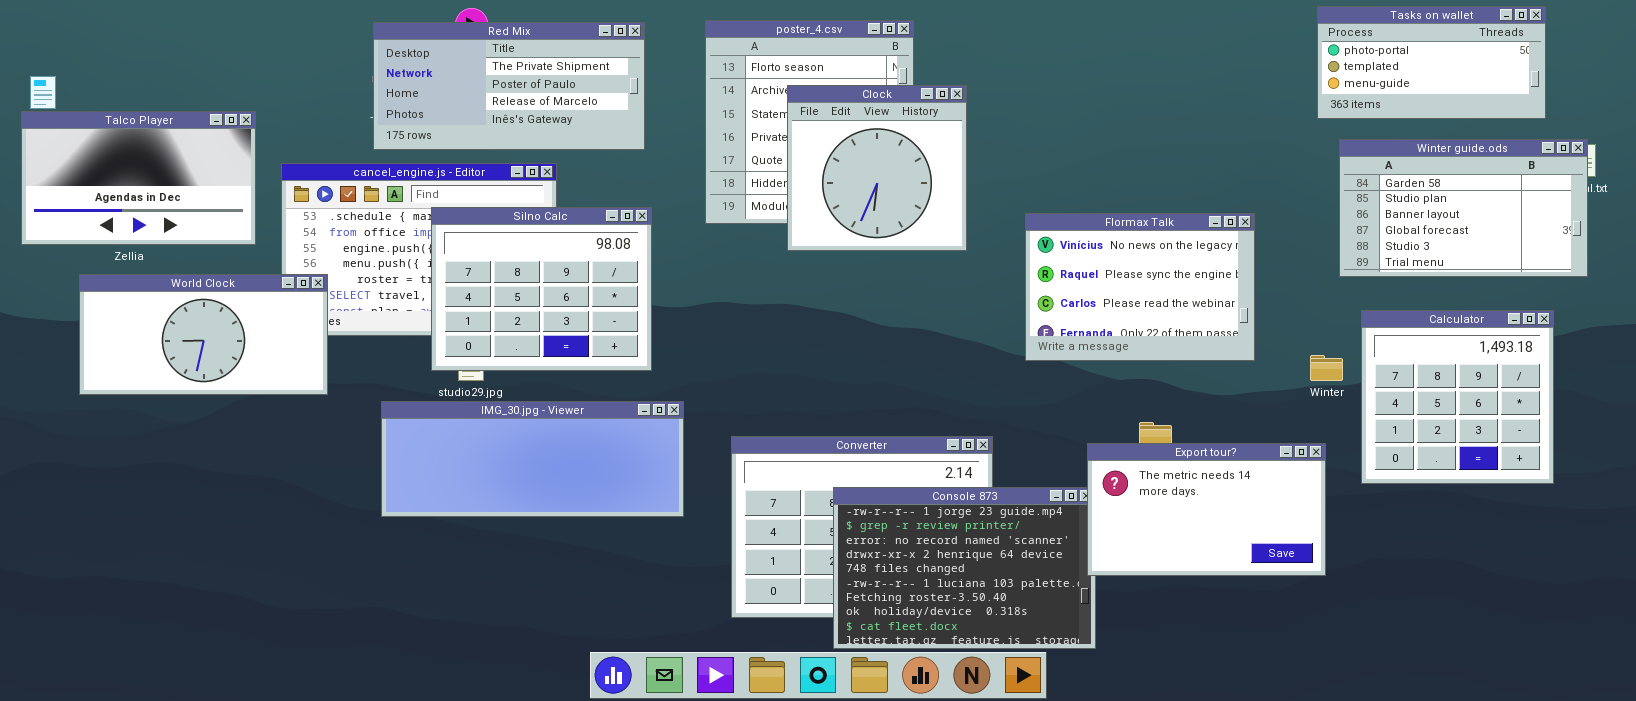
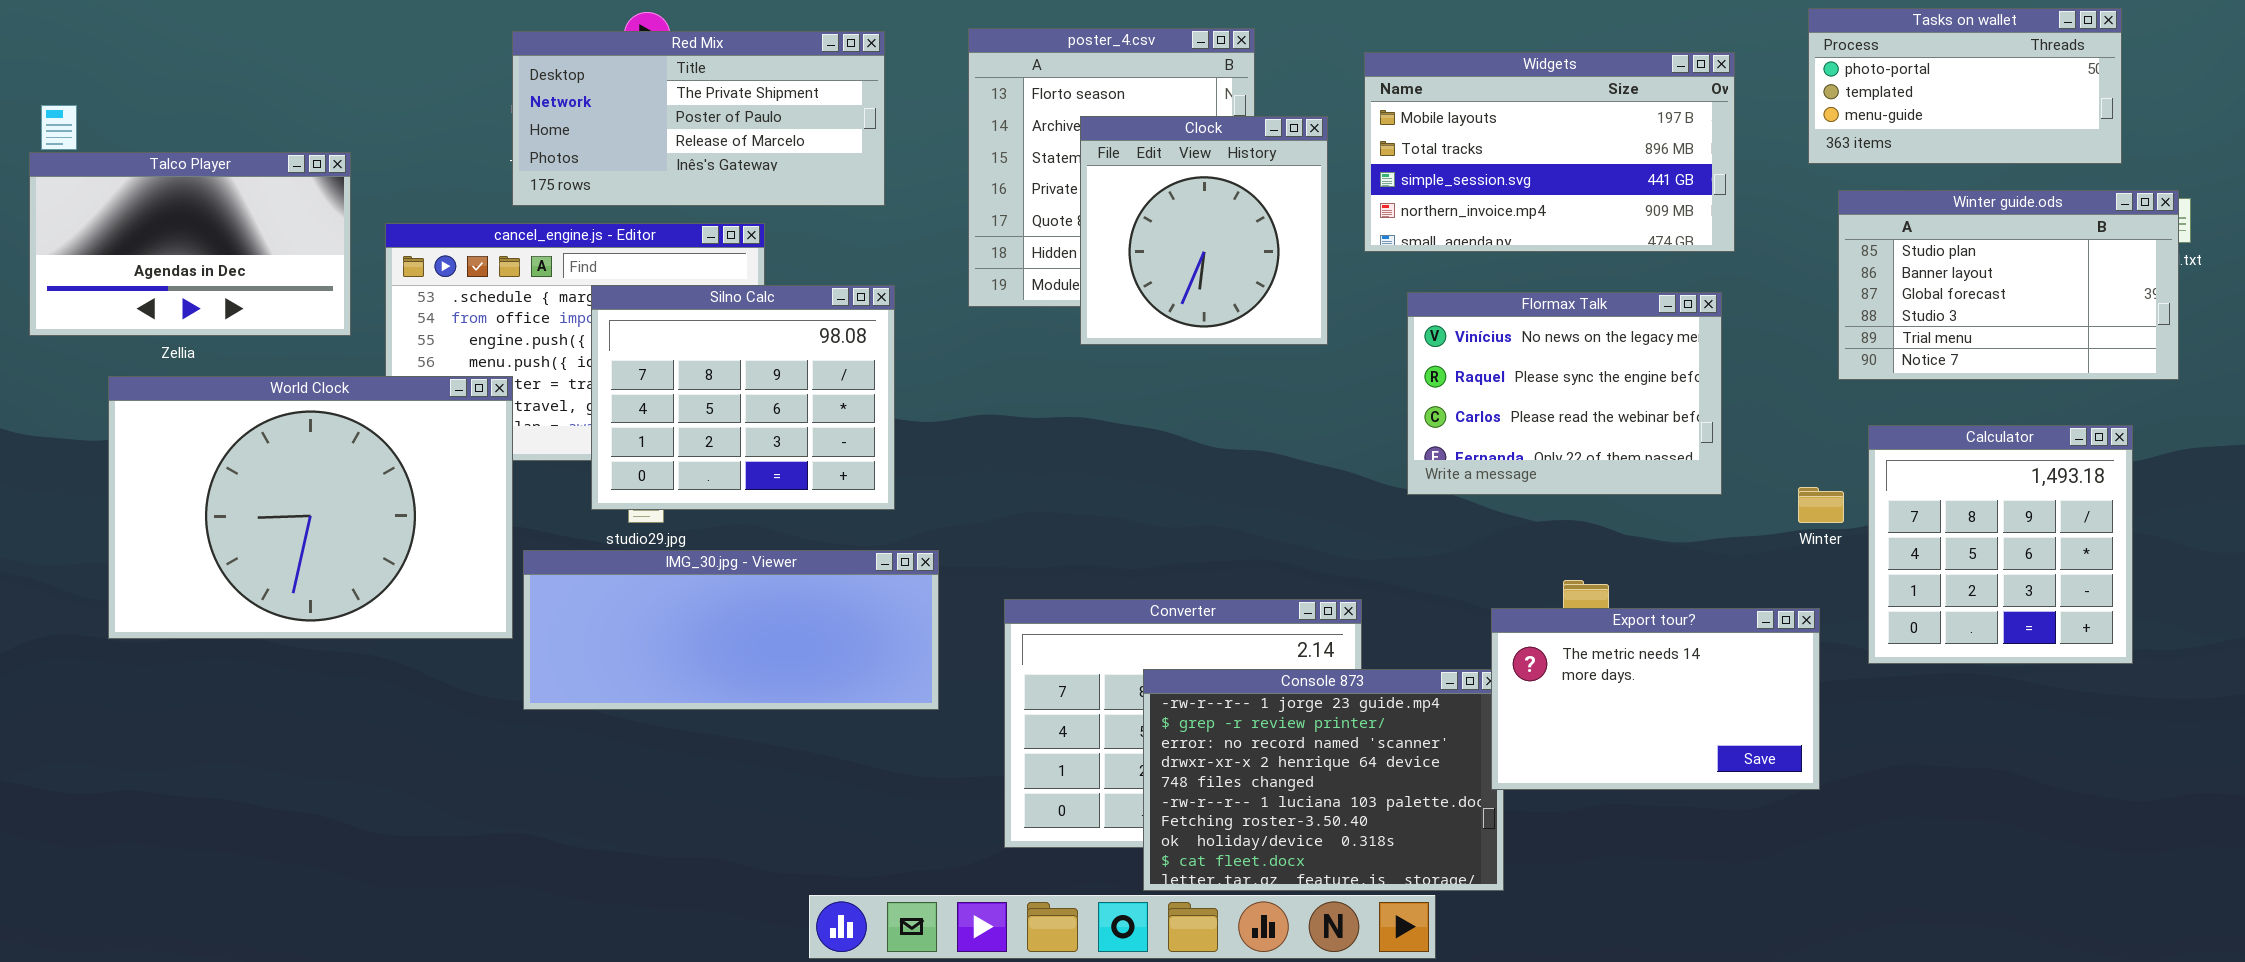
Widgets: none -> [1364,52,1735,252], opened
Winter guide.ods: [1339,139,1588,277] -> [1838,190,2179,380], scrolled down 1 row
World Clock: [79,274,328,395] -> [108,376,513,639], resized

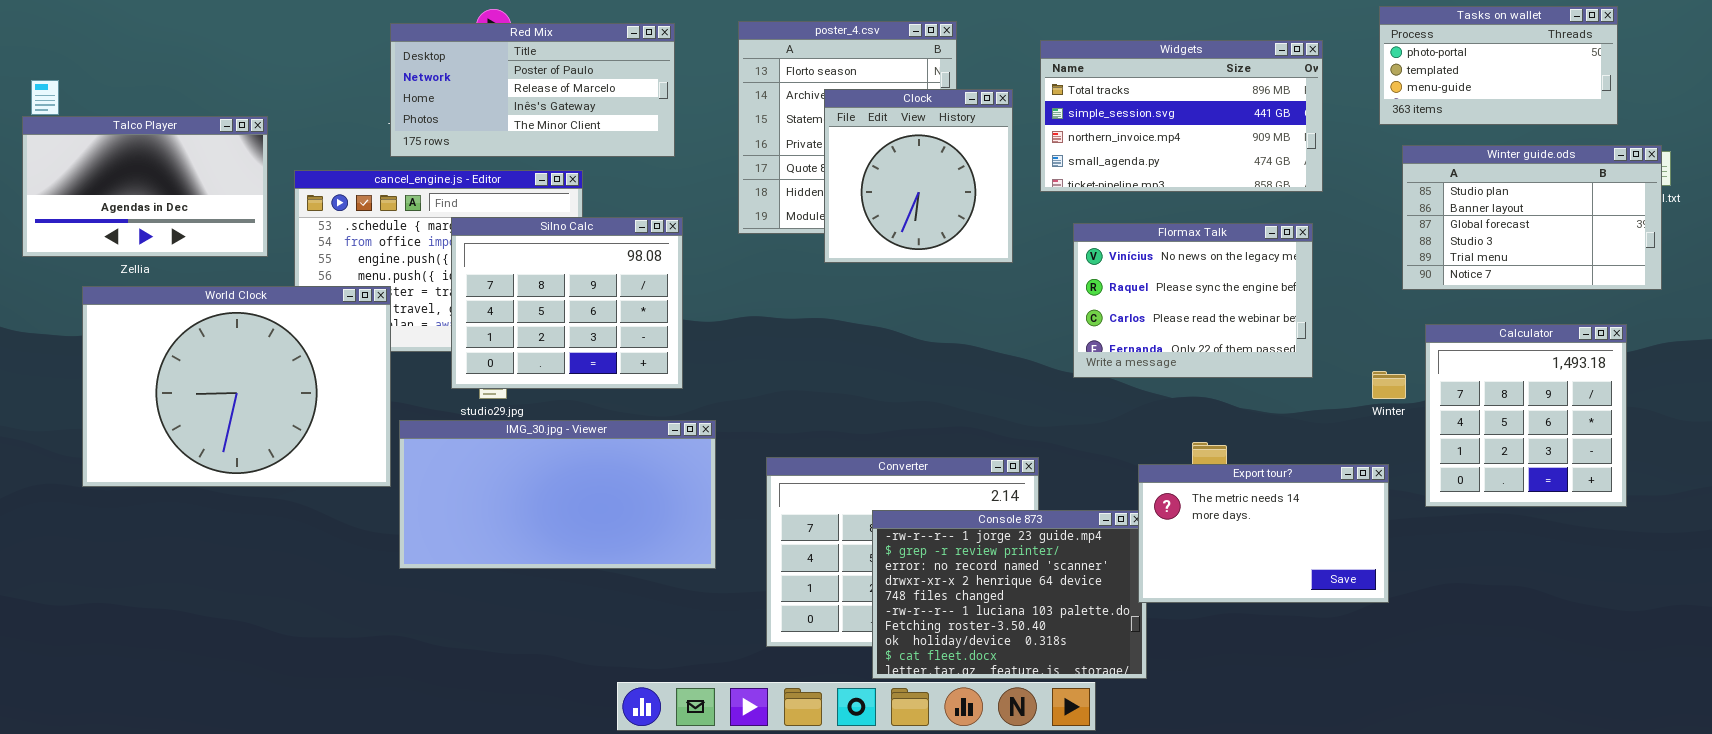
Red Mix: [512,31,885,206] -> [390,23,675,157], scrolled down 1 row
Widgets: [1364,52,1735,252] -> [1040,40,1323,192], scrolled down 1 row
IMG_30.jpg - Viewer: [523,550,939,710] -> [399,420,716,569], resized

